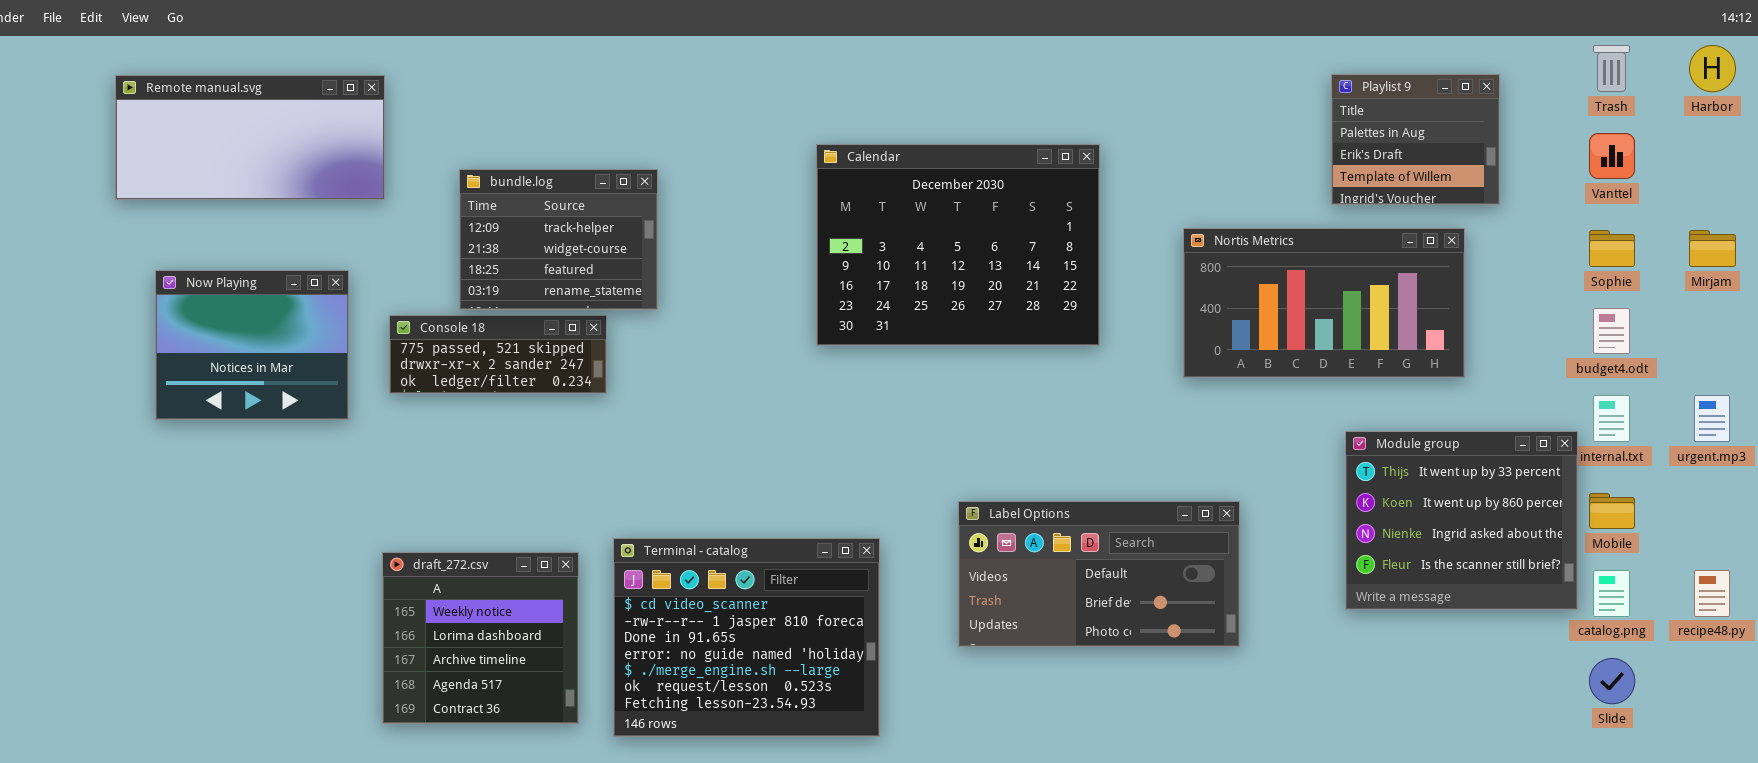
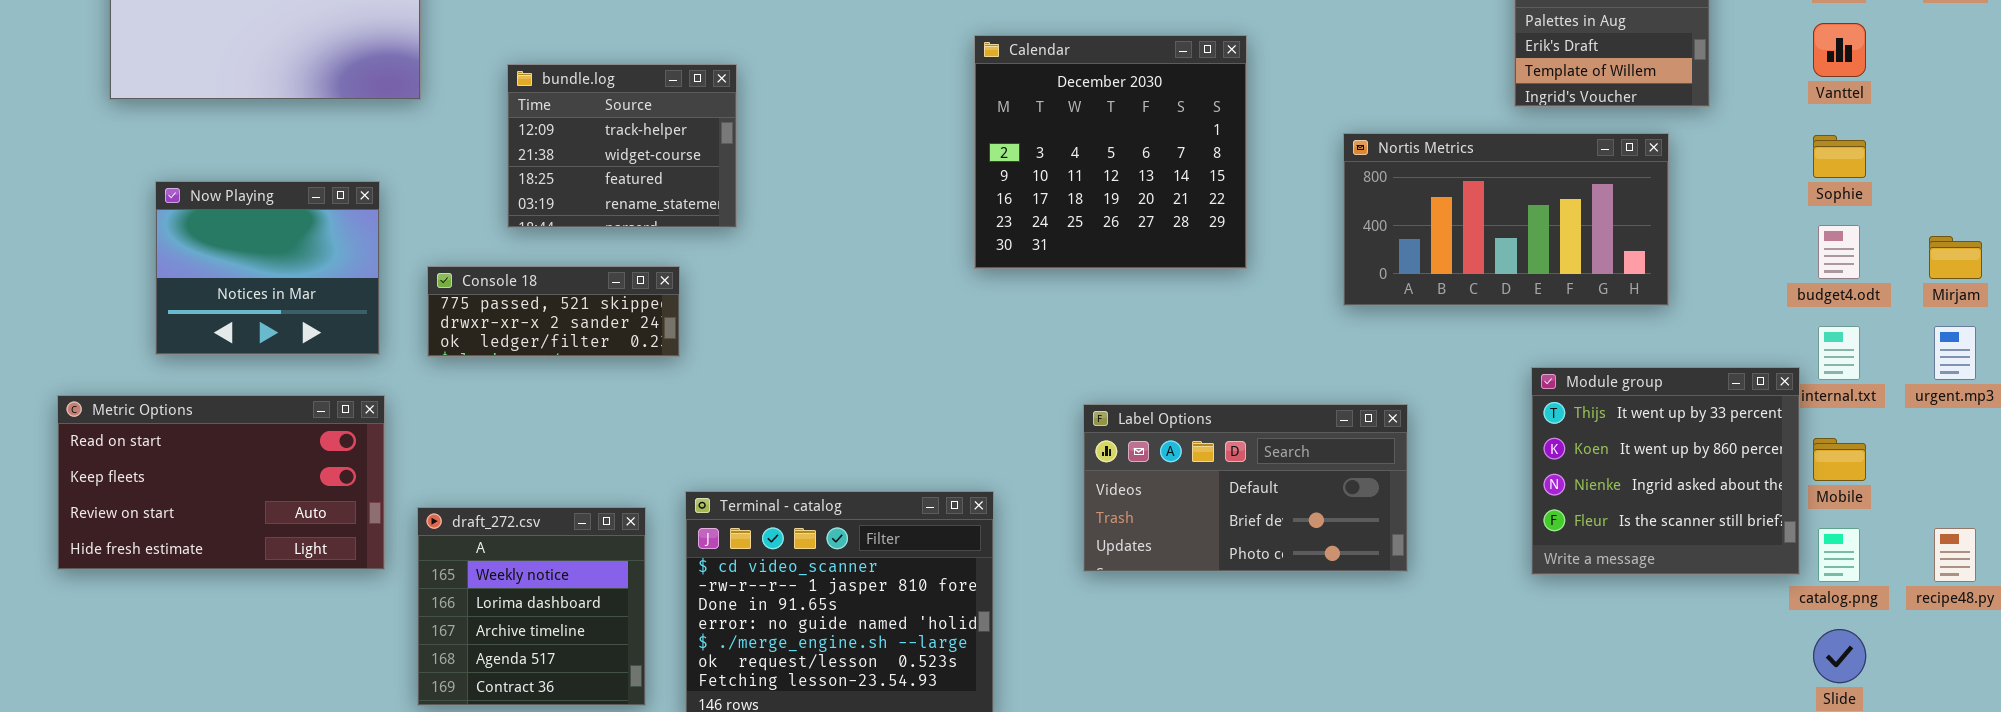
Calendar: [816,144,1100,346] -> [974,35,1247,269], resized
Mirjam: [1689,230,1736,267] -> [1929,236,1982,279], moved
Console 18: [389,315,607,394] -> [427,266,680,357], moved
Metric Options: none -> [57,395,385,570], opened
Label Options: [958,501,1240,647] -> [1083,404,1408,572], moved

